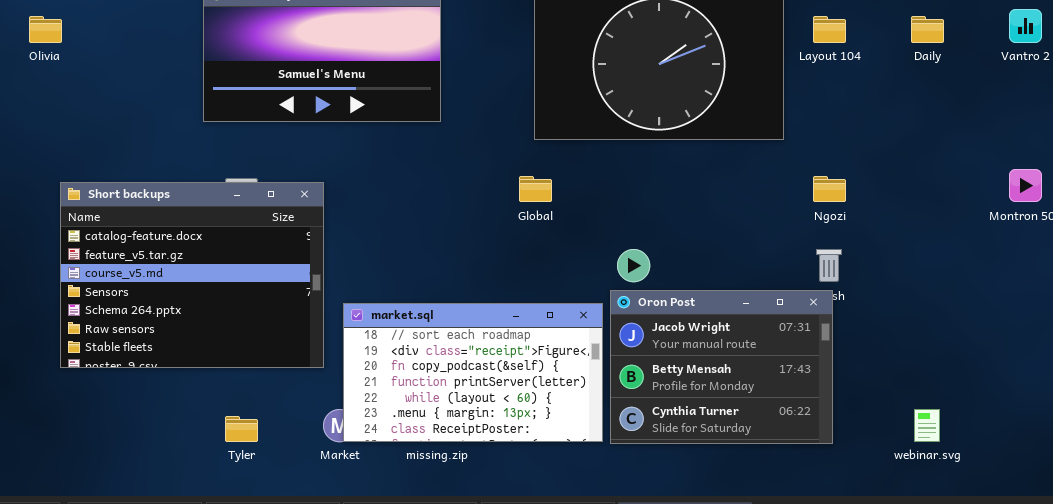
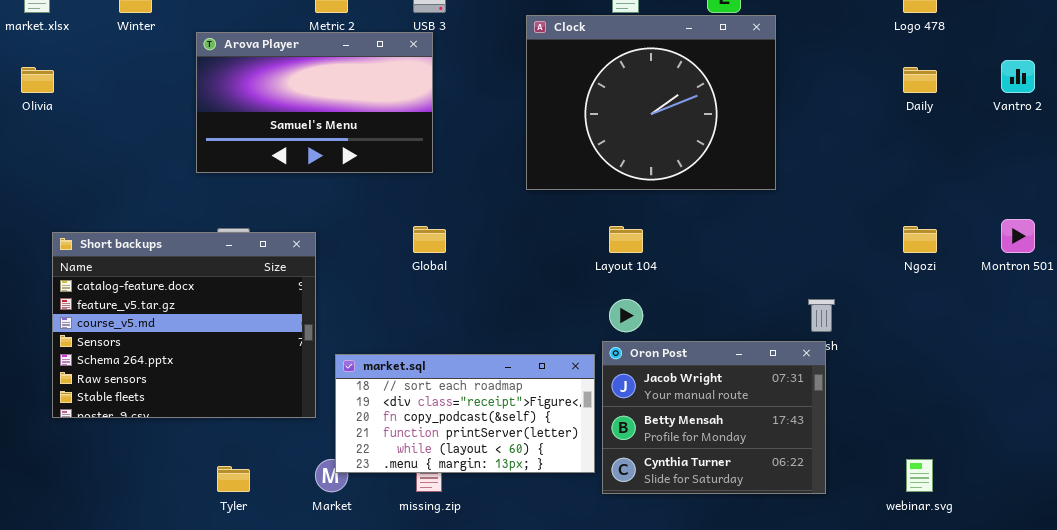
Layout 104: [813,16,846,43] -> [609,226,643,253], moved
Global: [519,176,552,202] -> [413,226,446,253], moved
Ngozi: [813,176,846,202] -> [903,226,937,253], moved
market.sql: [343,303,603,442] -> [335,354,595,473], resized

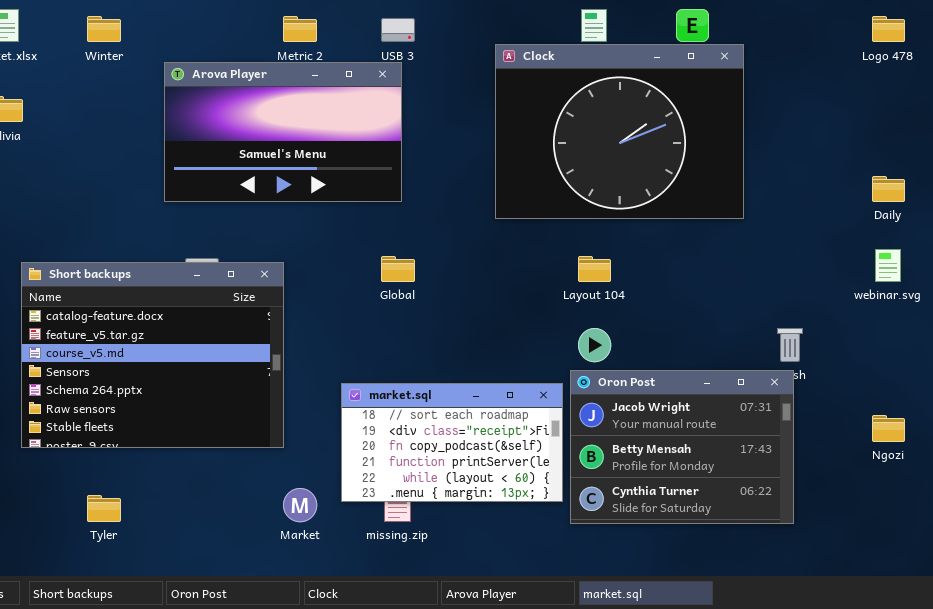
Daily: [903,67,937,93] -> [872,176,905,202], moved
Ngozi: [903,226,937,253] -> [872,415,905,442], moved
market.sql: [335,354,595,473] -> [341,383,563,502], resized
webinar.svg: [906,459,933,492] -> [875,249,901,282], moved
Tyler: [217,466,250,492] -> [87,495,121,522], moved

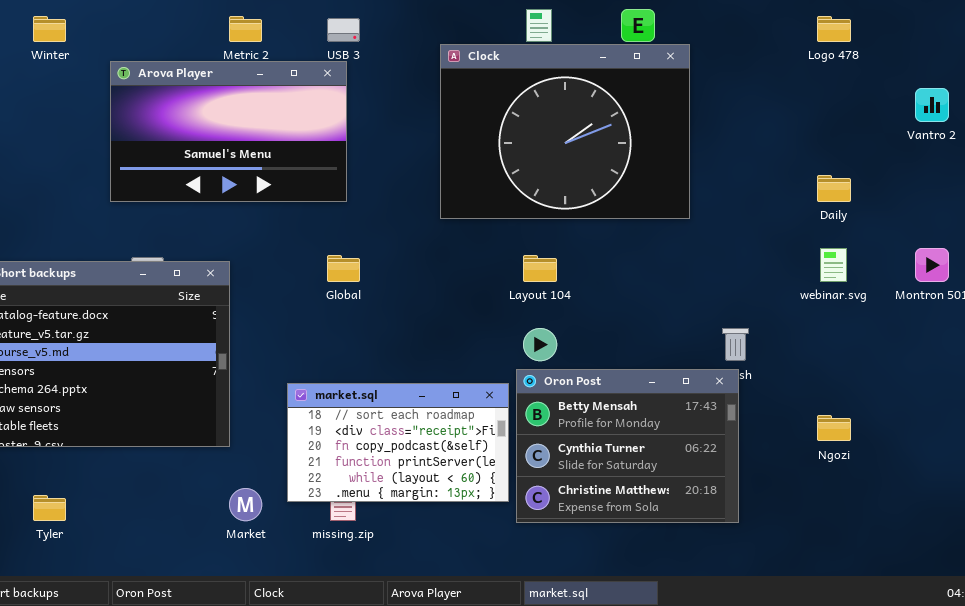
Oron Post: [570,370,794,524] -> [516,369,739,523], scrolled down 1 row

